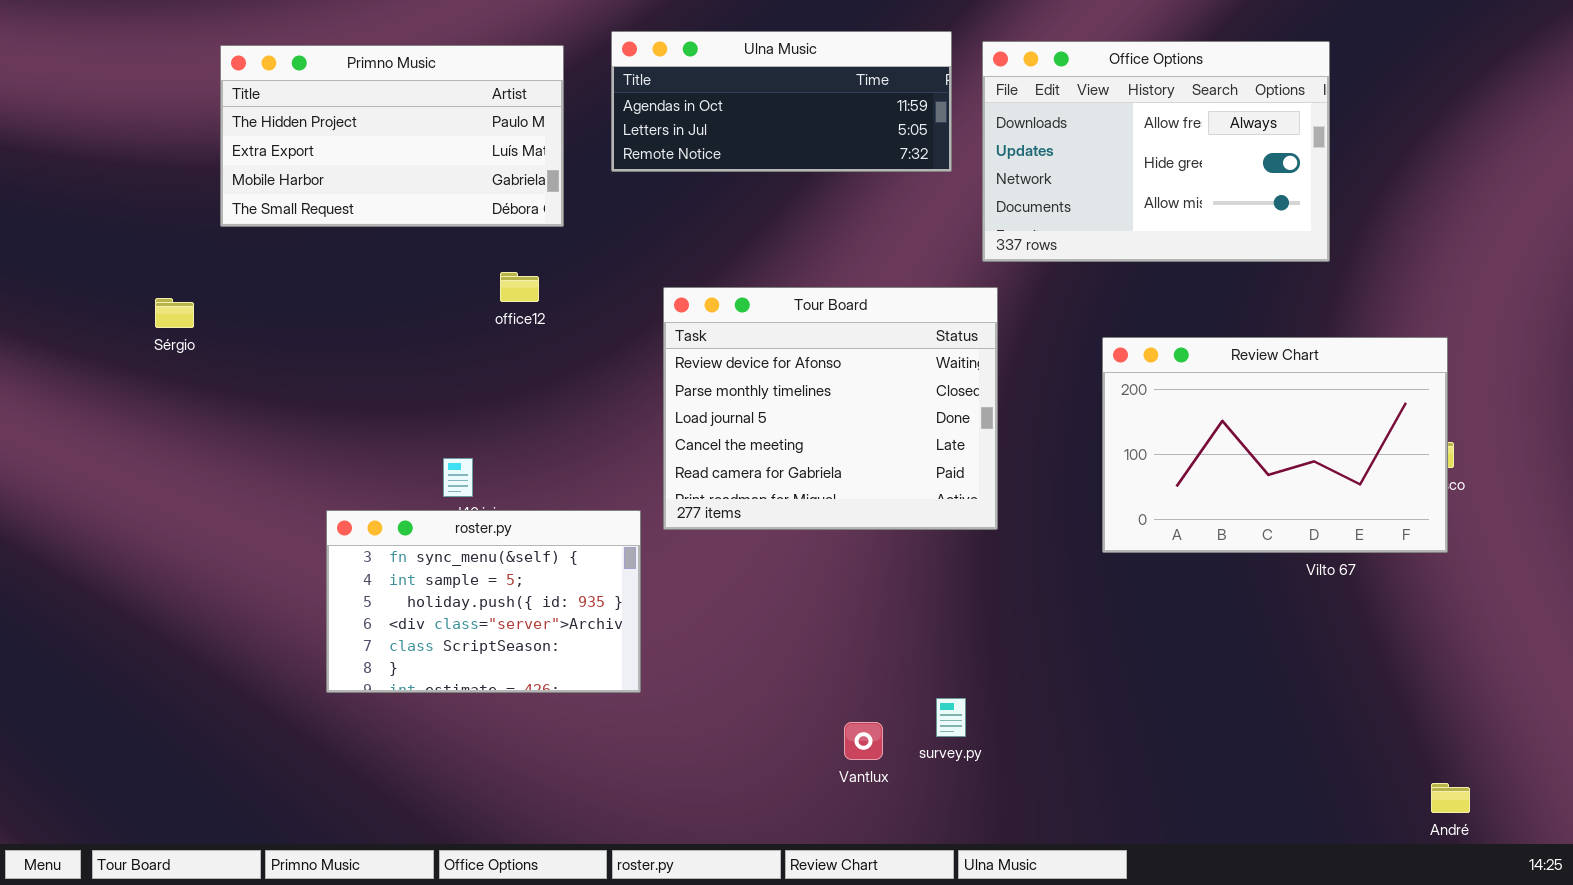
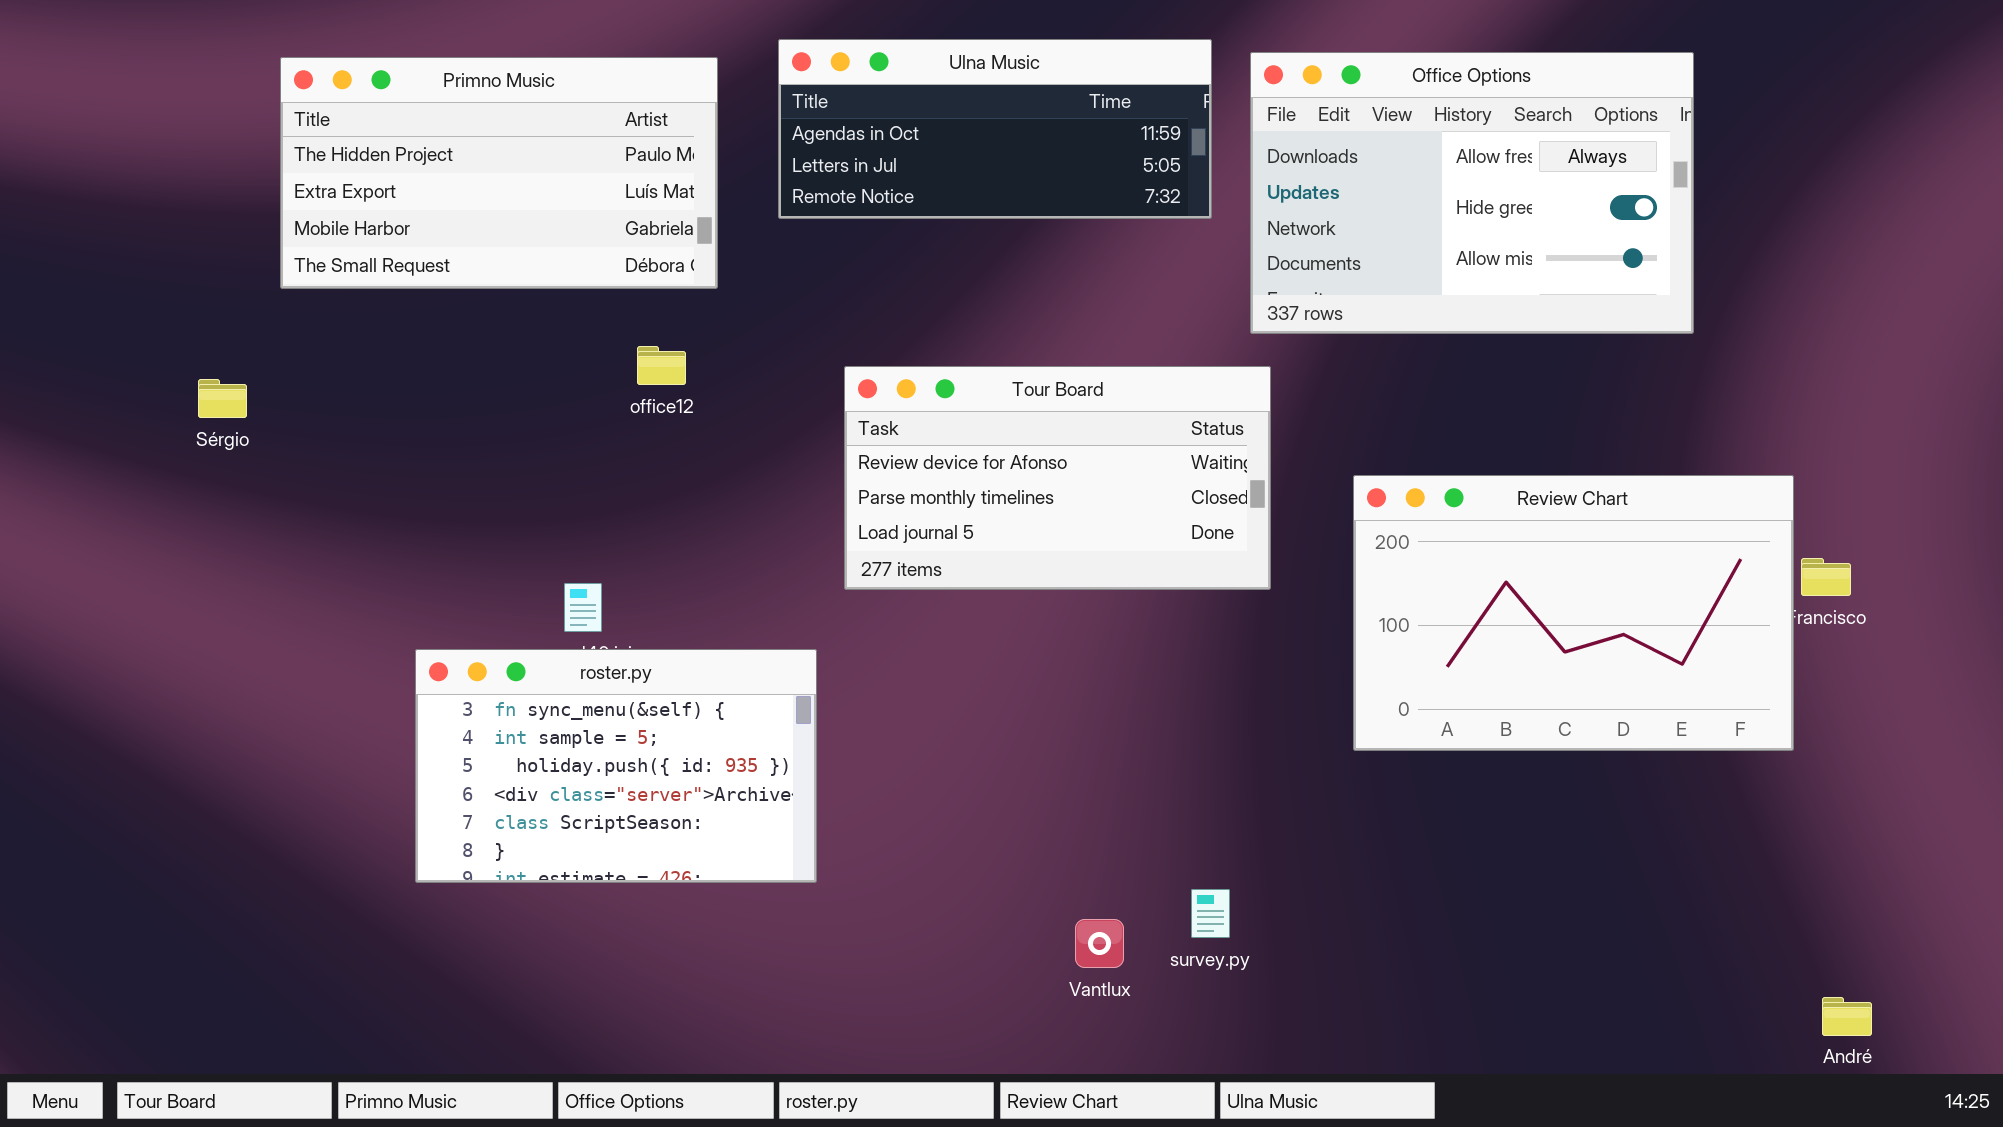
Tour Board: [663,287,998,530] -> [844,366,1271,590], resized
Review Chart: [1102,337,1448,553] -> [1353,475,1794,751], moved

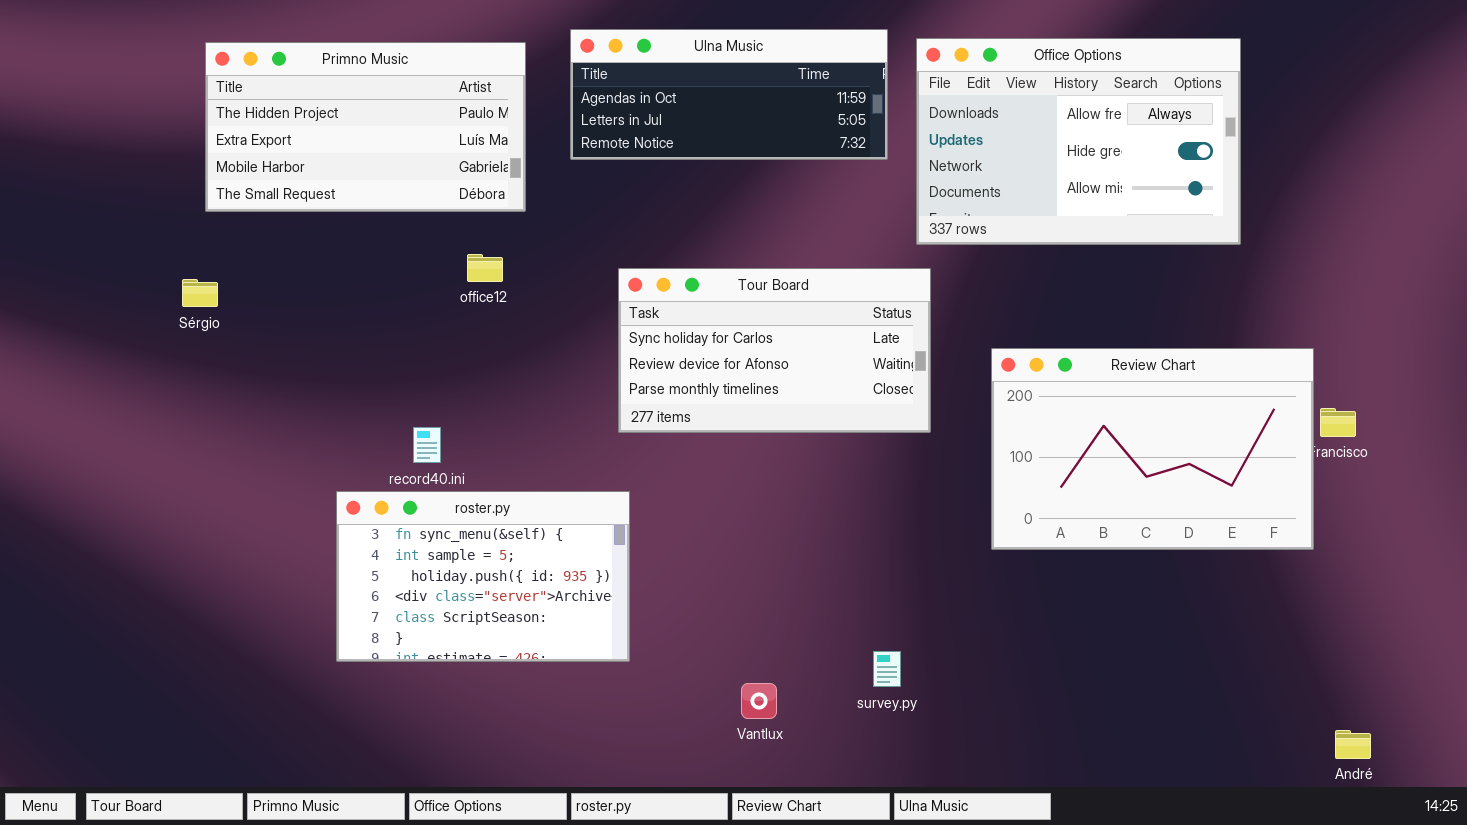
Tour Board: [844,366,1271,590] -> [618,268,931,433], scrolled up 1 row
Sérgio: [198,379,247,418] -> [182,279,218,307], moved
roster.py: [415,649,817,883] -> [336,491,630,662], moved
Vantlux: [1075,919,1124,968] -> [741,683,777,719], moved

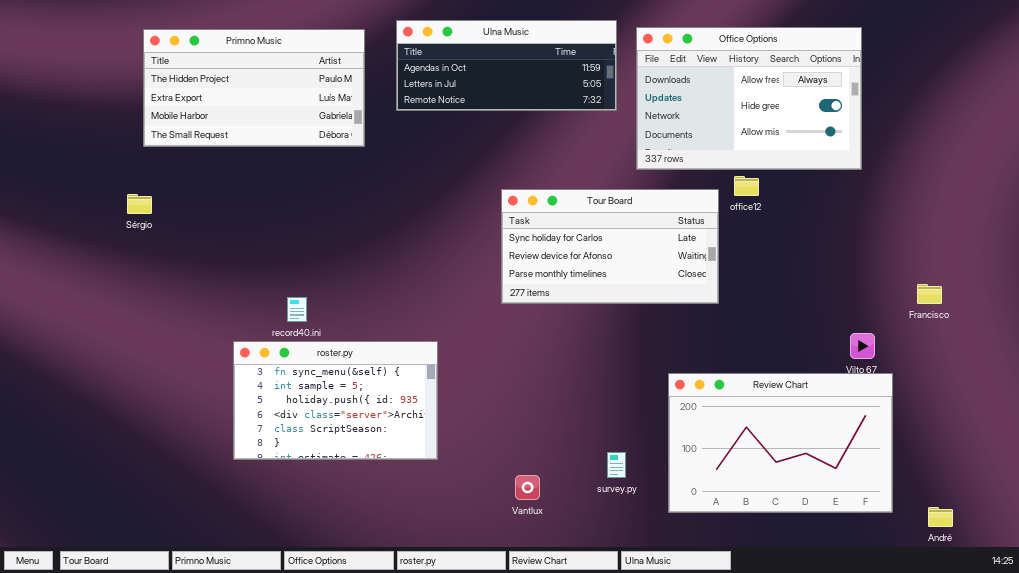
office12: [467,254,503,282] -> [734,176,759,196], moved
Tour Board: [618,268,931,433] -> [501,189,719,304], moved
Review Chart: [991,348,1314,550] -> [668,373,893,513], moved

